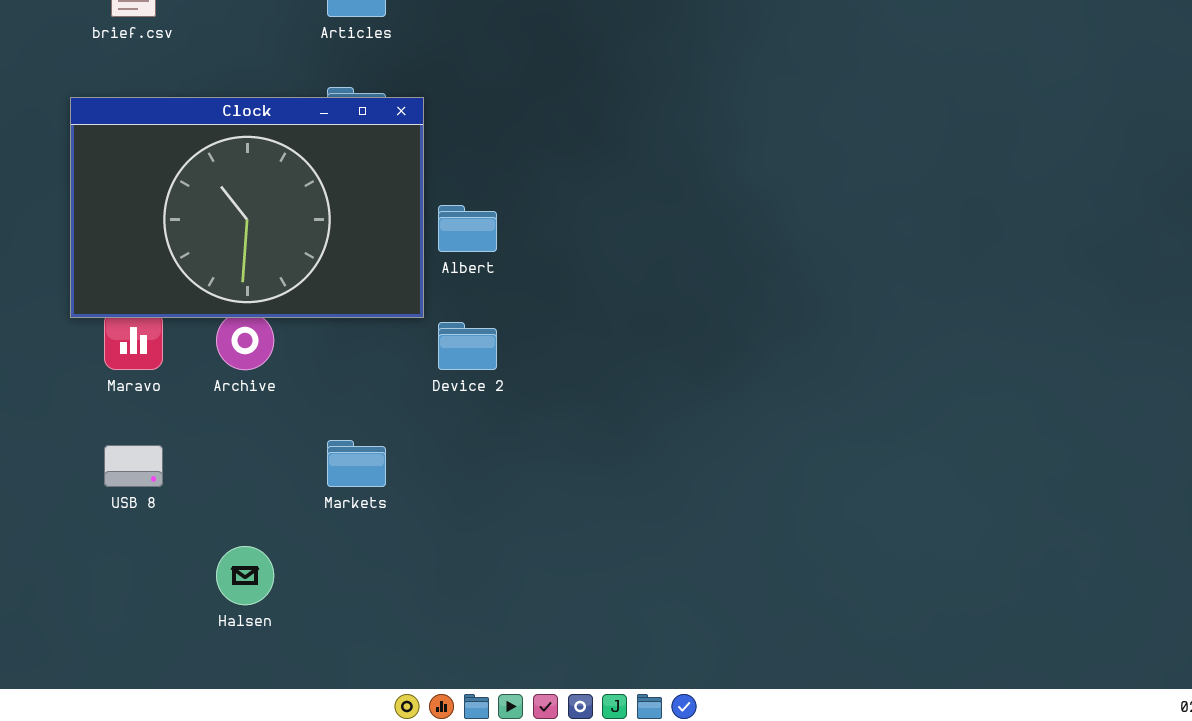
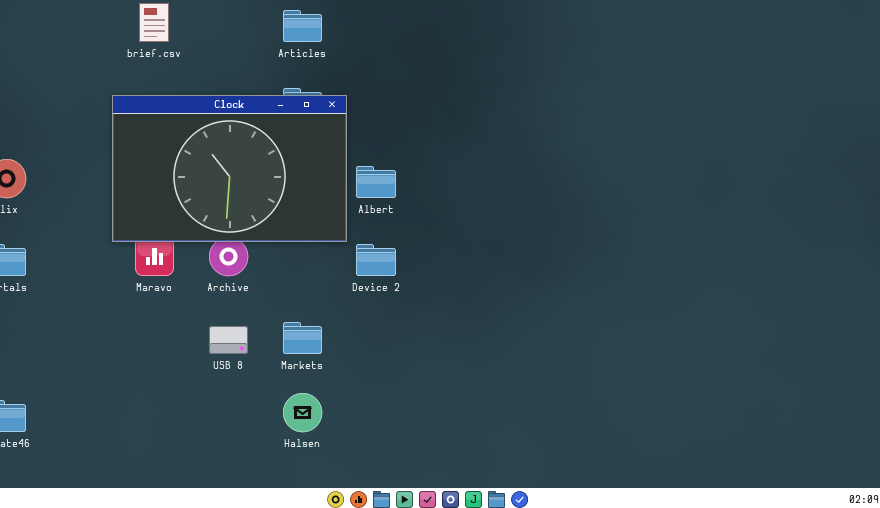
USB 8: [104,445,163,487] -> [209,326,248,354], moved
Halsen: [216,546,274,605] -> [283,393,322,432], moved

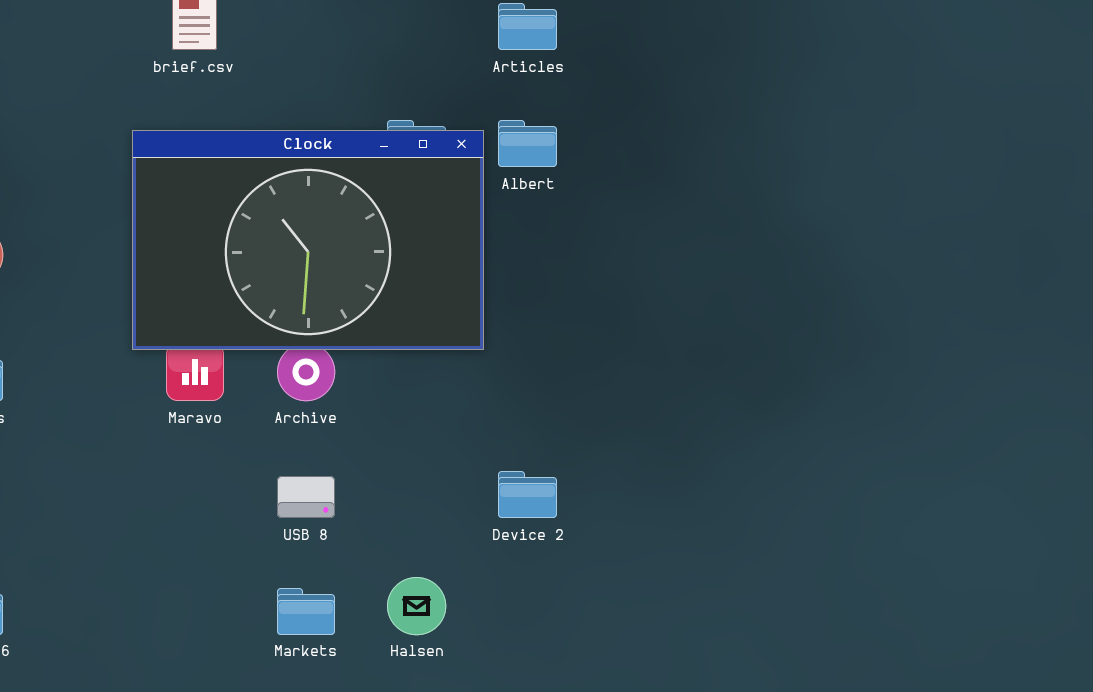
Articles: [283,10,322,42] -> [498,3,557,50], moved
Albert: [356,166,396,198] -> [498,120,557,167], moved
Device 2: [356,244,396,276] -> [498,471,557,518], moved
Markets: [283,322,322,354] -> [277,588,335,635], moved

